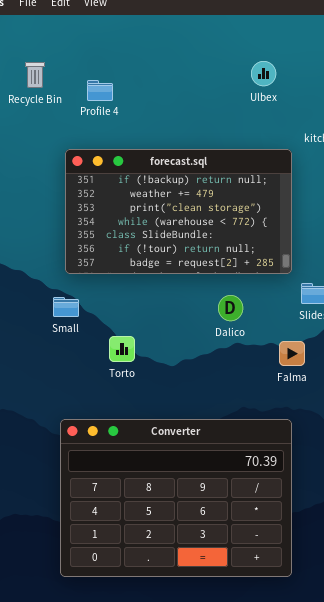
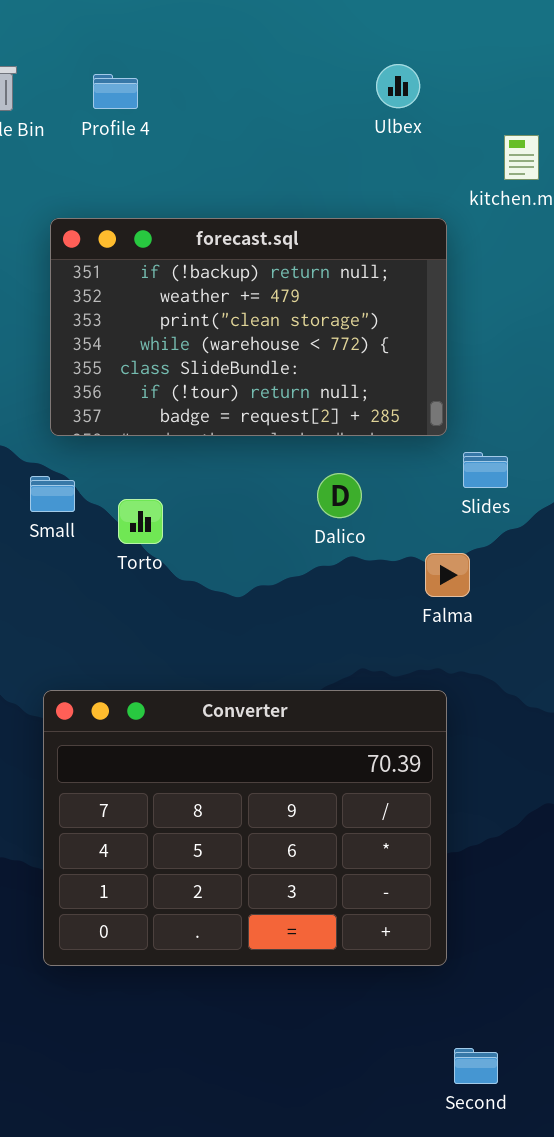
Profile 4: [87,80,113,101] -> [93,74,138,109], moved
Torto: [109,336,135,362] -> [118,499,163,544], moved

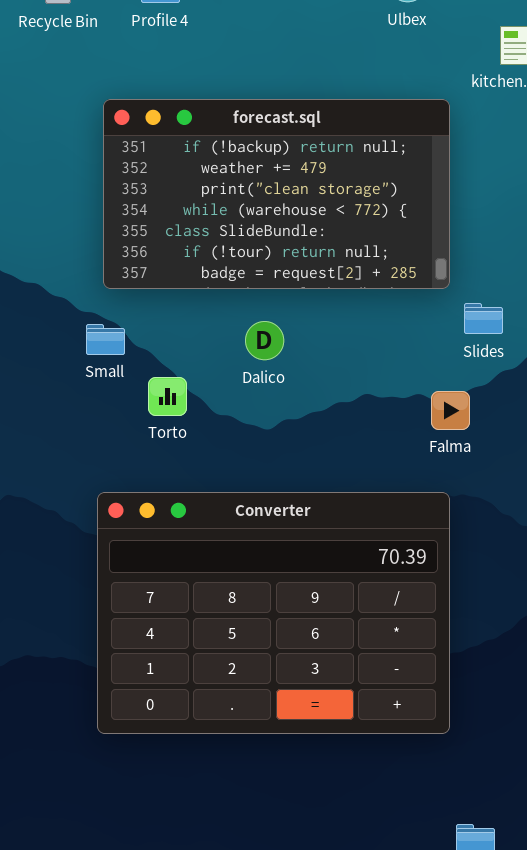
Dalico: [317,473,362,518] -> [245,321,284,360], moved
Torto: [118,499,163,544] -> [148,377,187,416], moved
Converter: [43,690,447,966] -> [97,492,450,734], moved

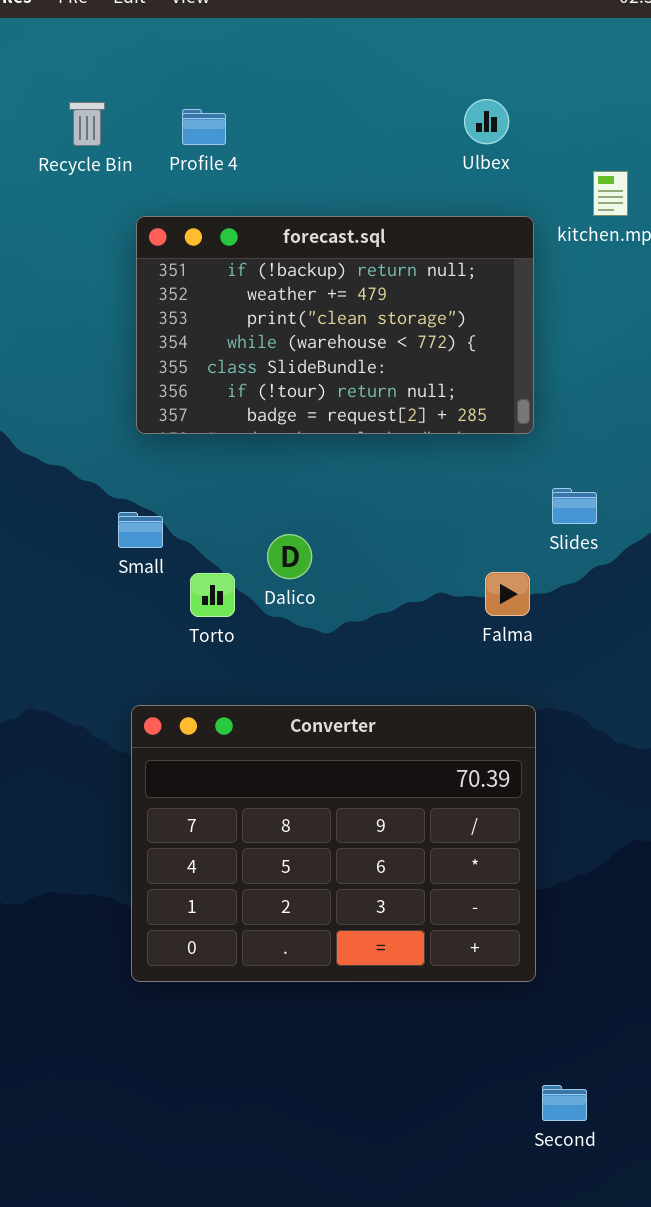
forecast.sql: [103,99,450,289] -> [136,216,534,434], moved
Dalico: [245,321,284,360] -> [267,534,312,579], moved
Falma: [431,391,470,430] -> [485,572,530,616], moved

